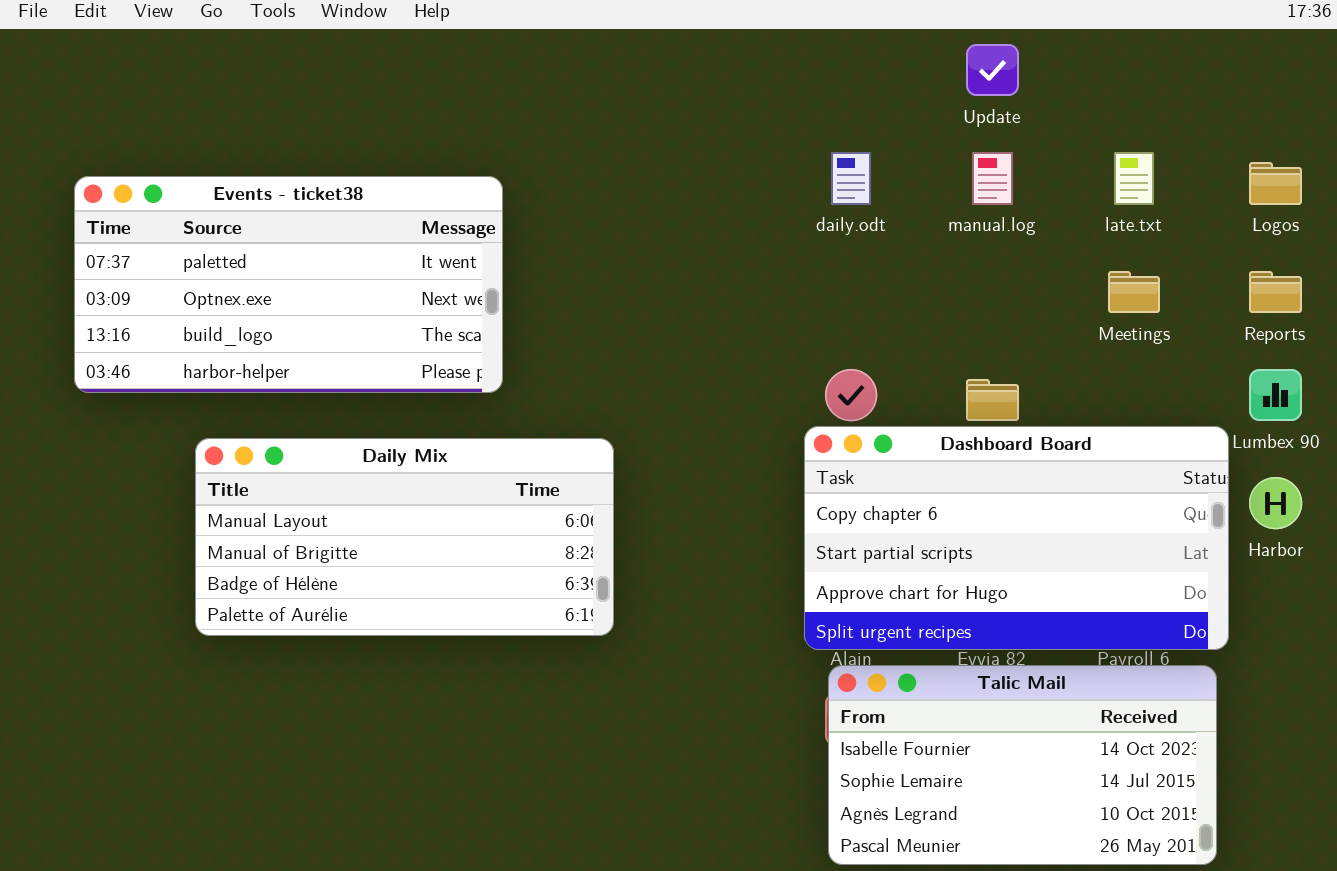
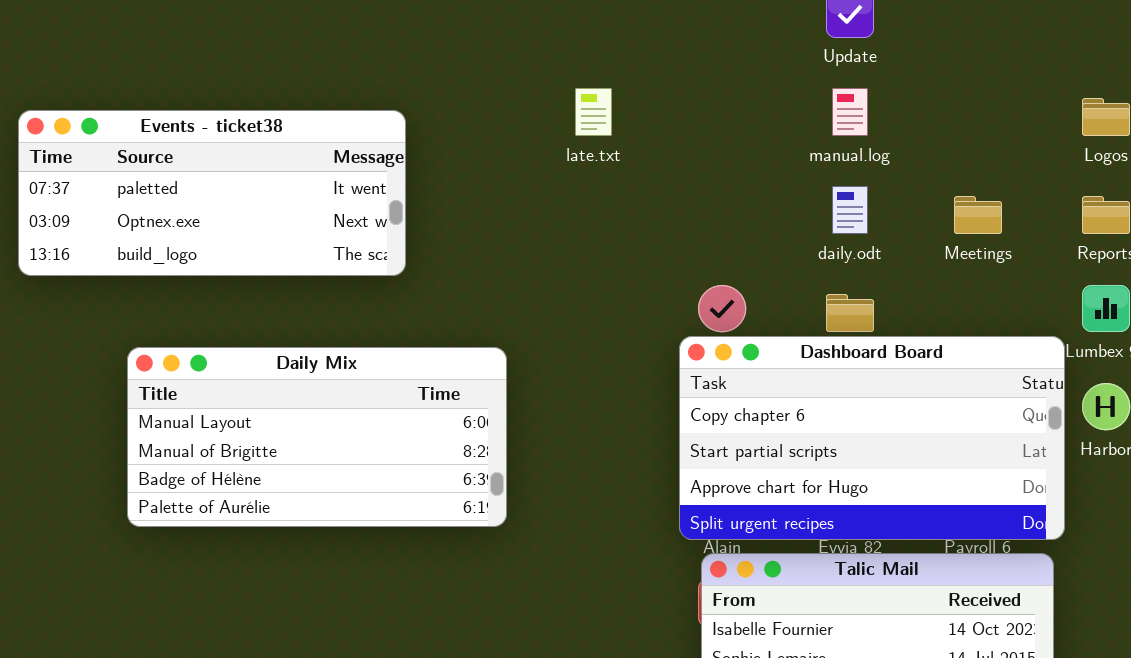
daily.odt: [831,152,871,205] -> [832,186,868,234], moved
late.txt: [1114,152,1154,205] -> [575,88,612,136], moved
Events - ticket38: [74,176,503,393] -> [18,110,406,276], resized

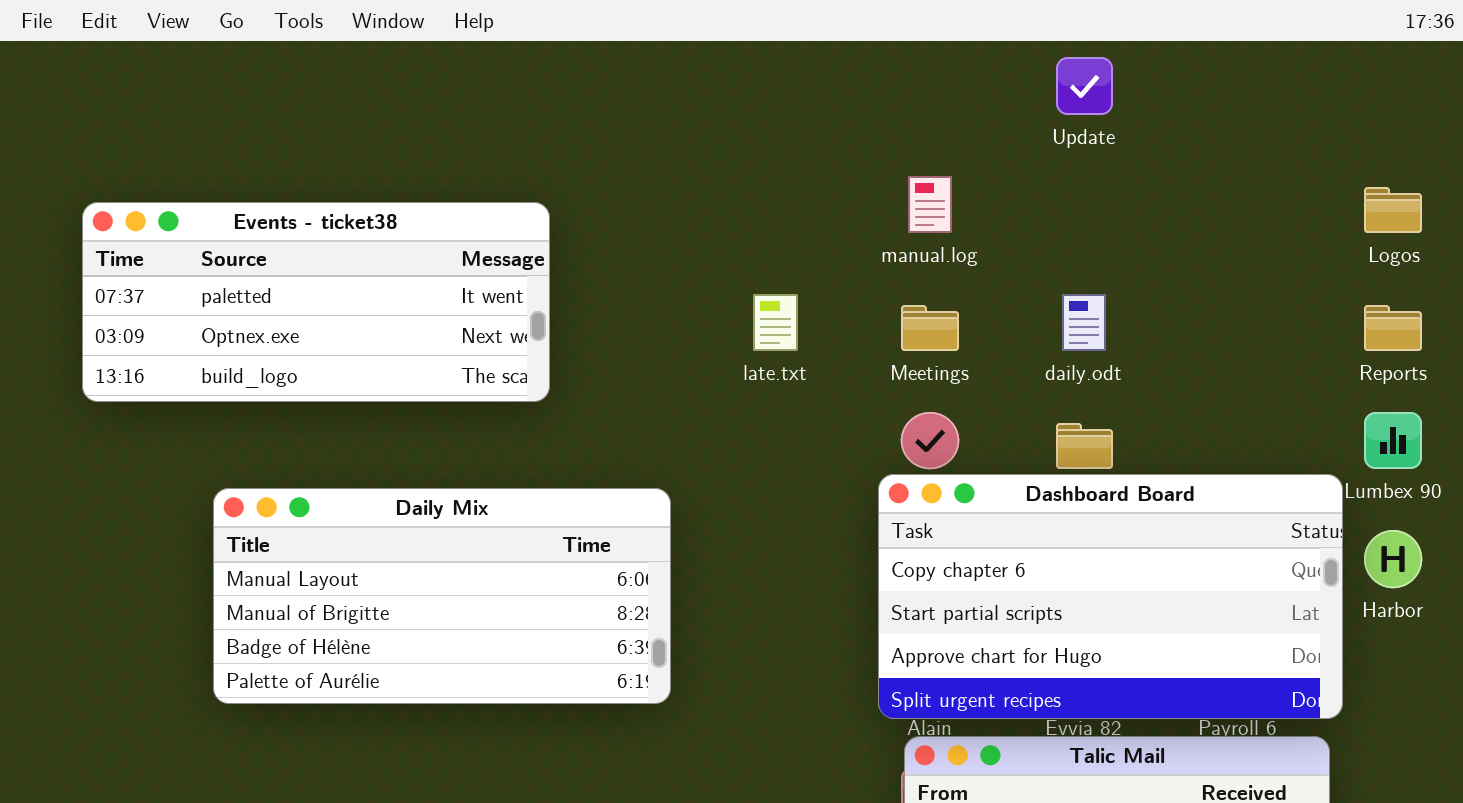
late.txt: [575,88,612,136] -> [753,294,798,351], moved
manual.log: [832,88,868,136] -> [908,176,952,233], moved
Meetings: [954,196,1002,234] -> [901,305,959,351], moved

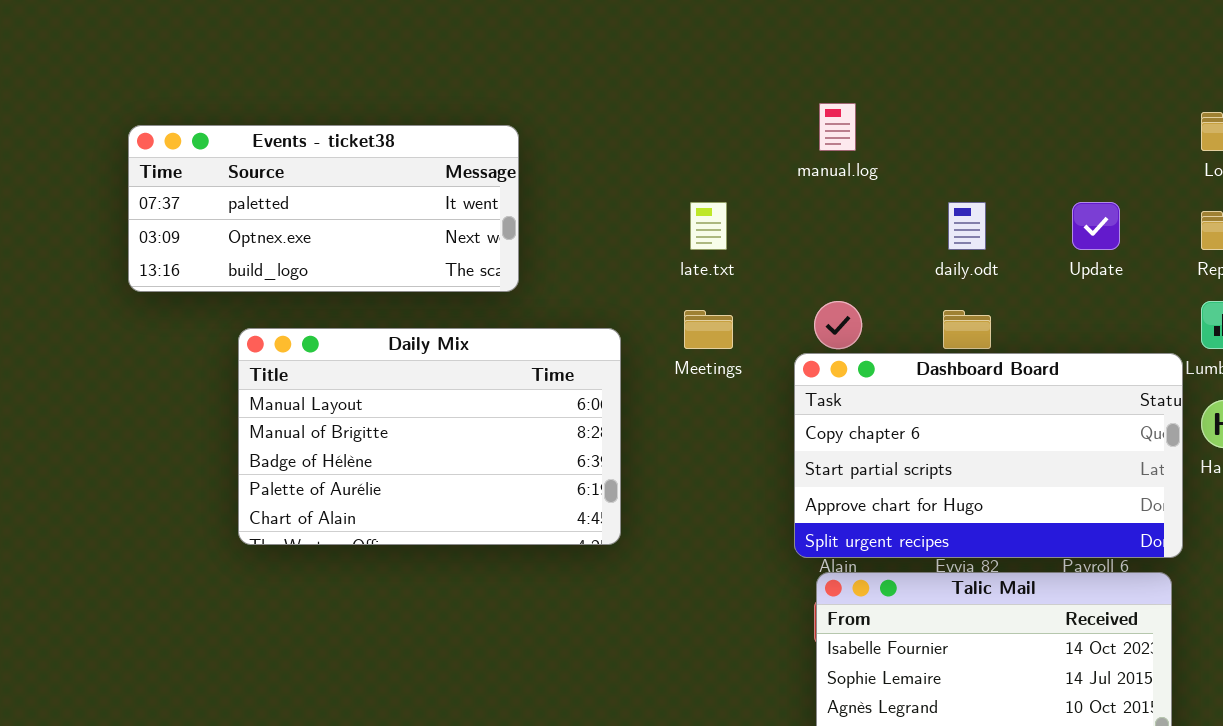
Update: [1056,57,1113,115] -> [1072,202,1120,250], moved
Meetings: [901,305,959,351] -> [684,310,733,349], moved
Daily Mix: [213,488,671,704] -> [238,328,621,545], resized

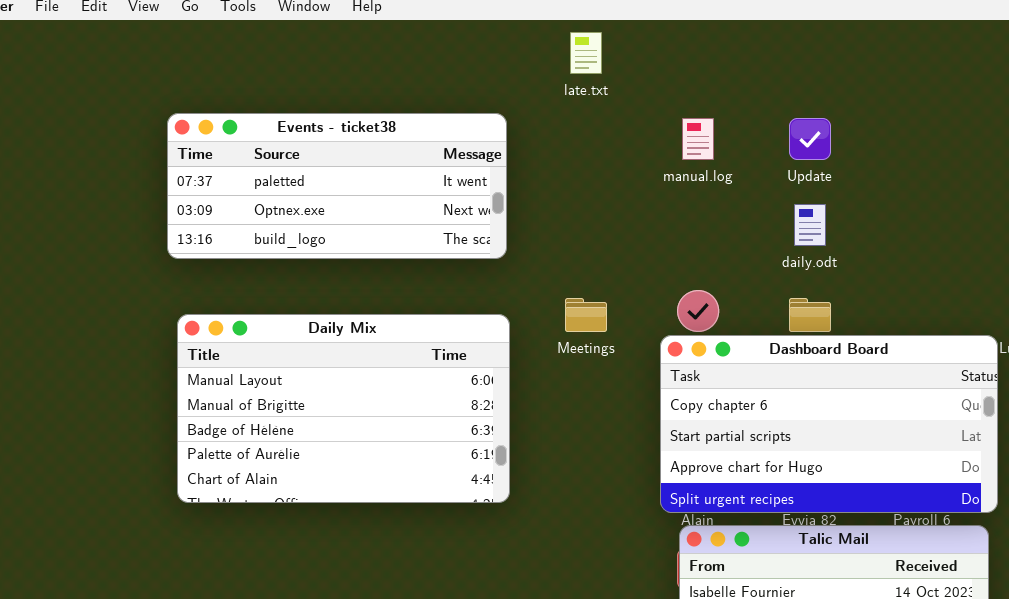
Events - ticket38: [128,125,519,292] -> [167,113,507,259], moved
late.txt: [690,202,727,250] -> [570,32,602,74], moved
Update: [1072,202,1120,250] -> [789,118,831,160], moved

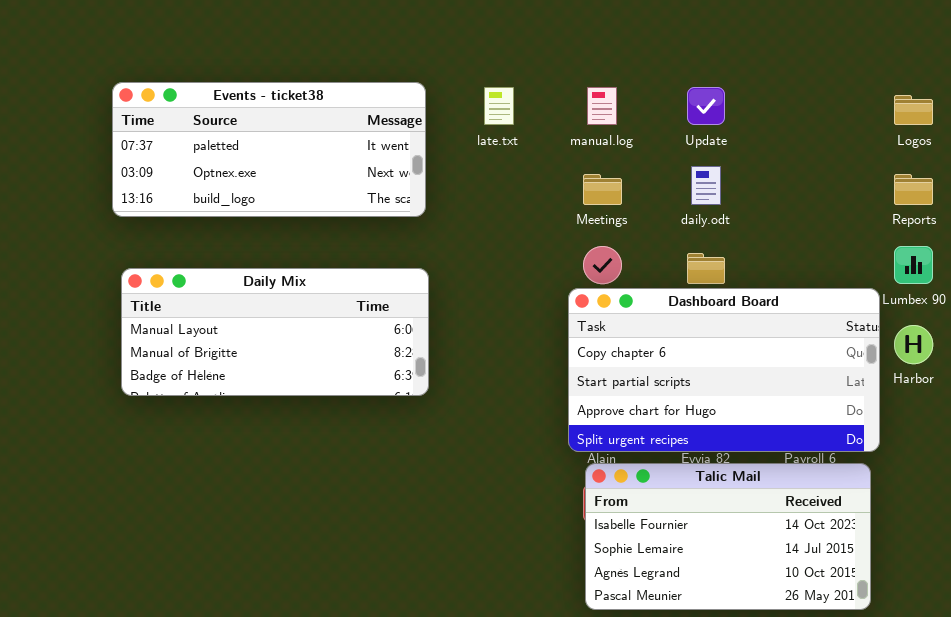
late.txt: [570,32,602,74] -> [484,87,514,125], moved
Meetings: [565,298,607,332] -> [583,174,622,205], moved
Daily Mix: [177,314,510,503] -> [121,268,429,396], resized

